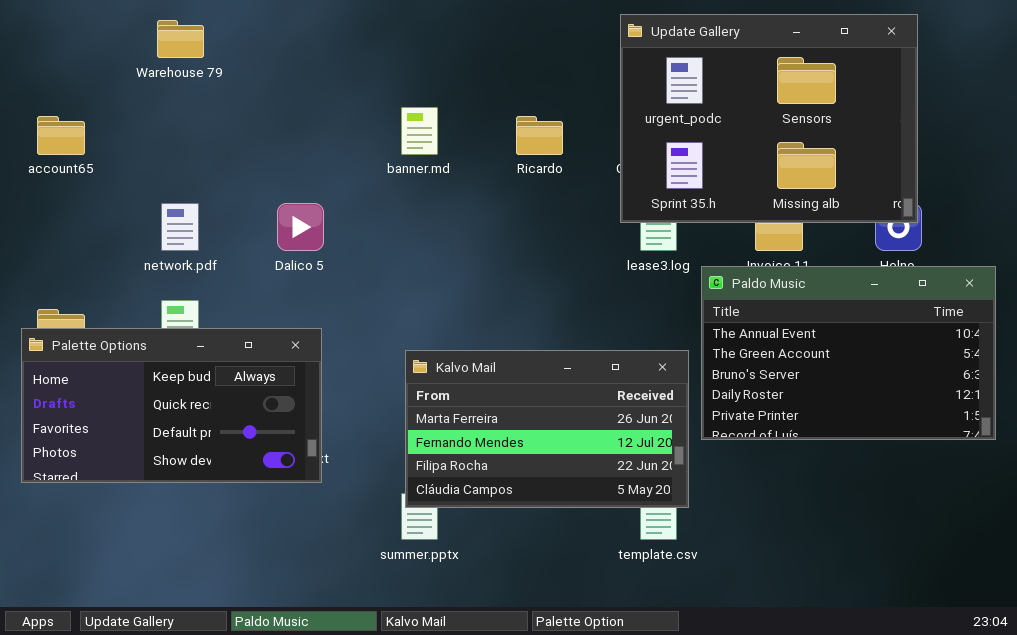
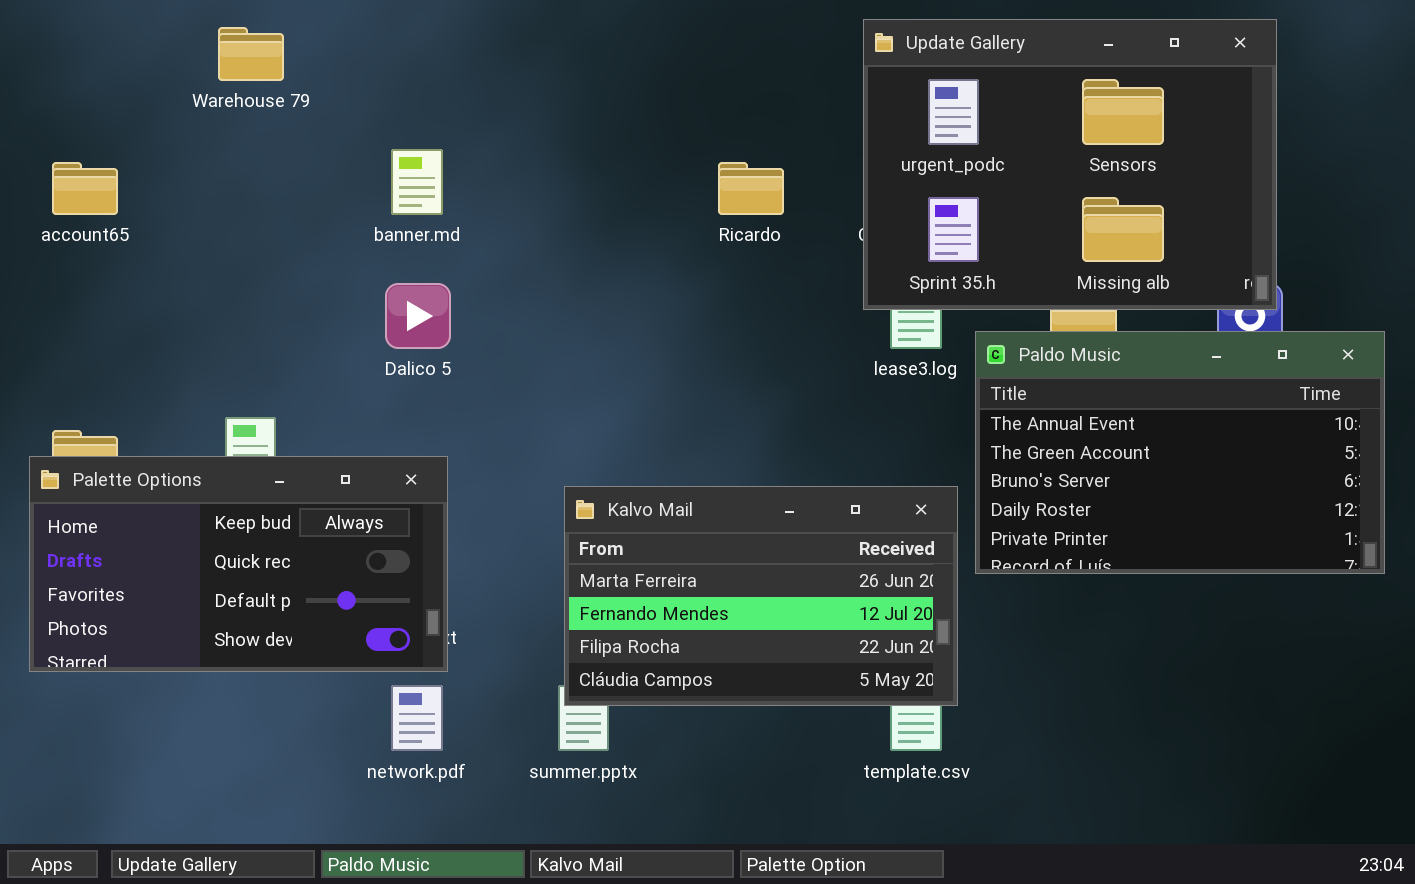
banner.md: [401,107,438,155] -> [391,149,443,215], moved
network.pdf: [161,203,199,251] -> [391,685,443,751], moved
Paldo Music: [701,266,996,440] -> [975,331,1385,574], moved

